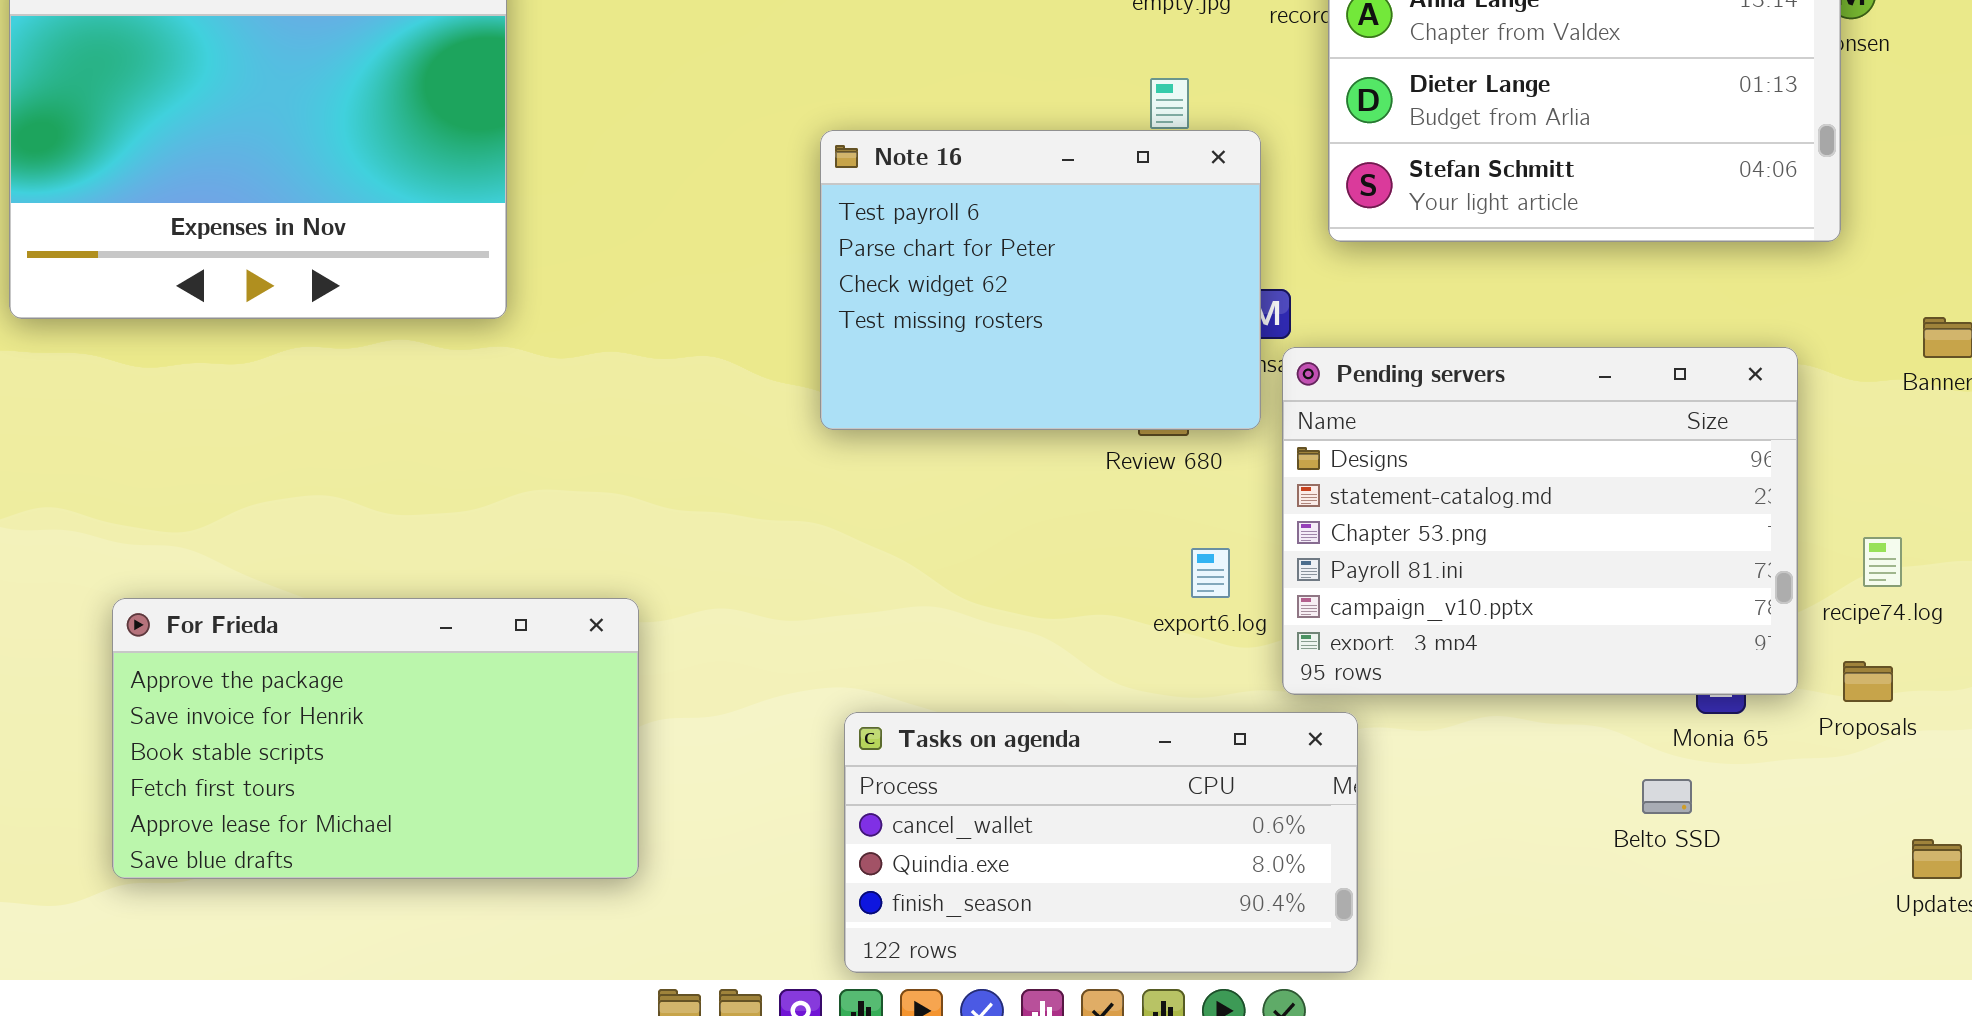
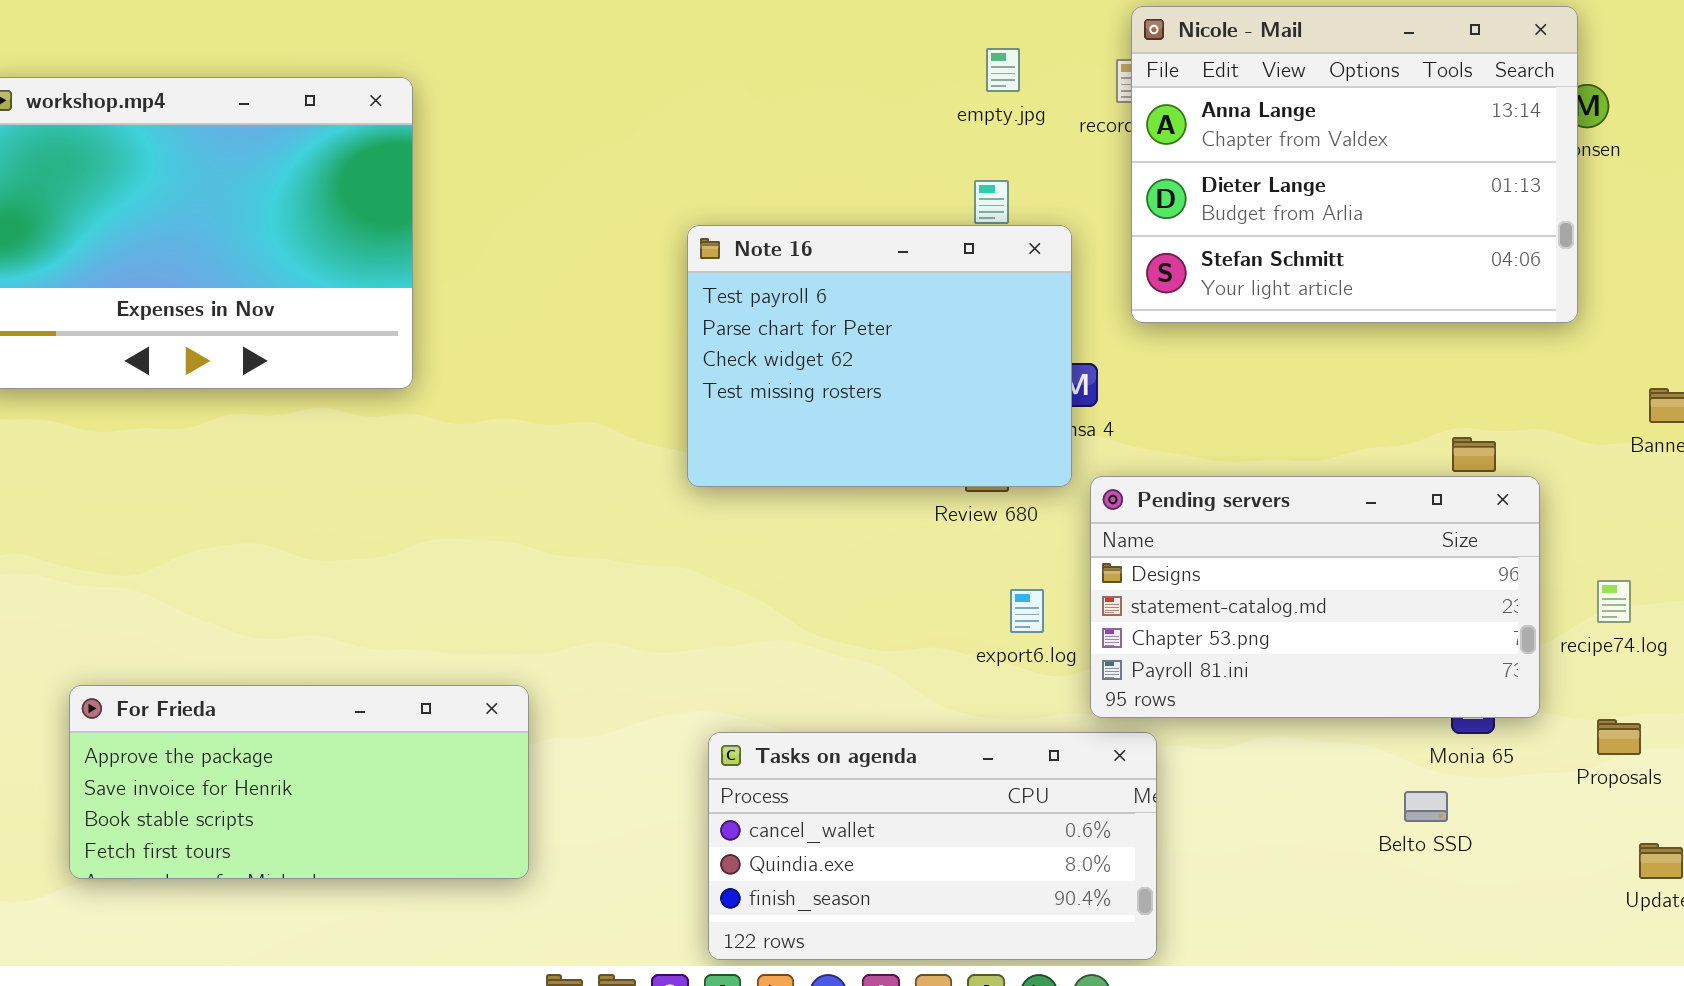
Pending servers: [1282,347,1798,695] -> [1090,476,1540,718], resized
For Frieda: [112,598,639,879] -> [69,685,529,879], resized
Proposals: [1843,661,1893,702] -> [1597,719,1641,755], moved

